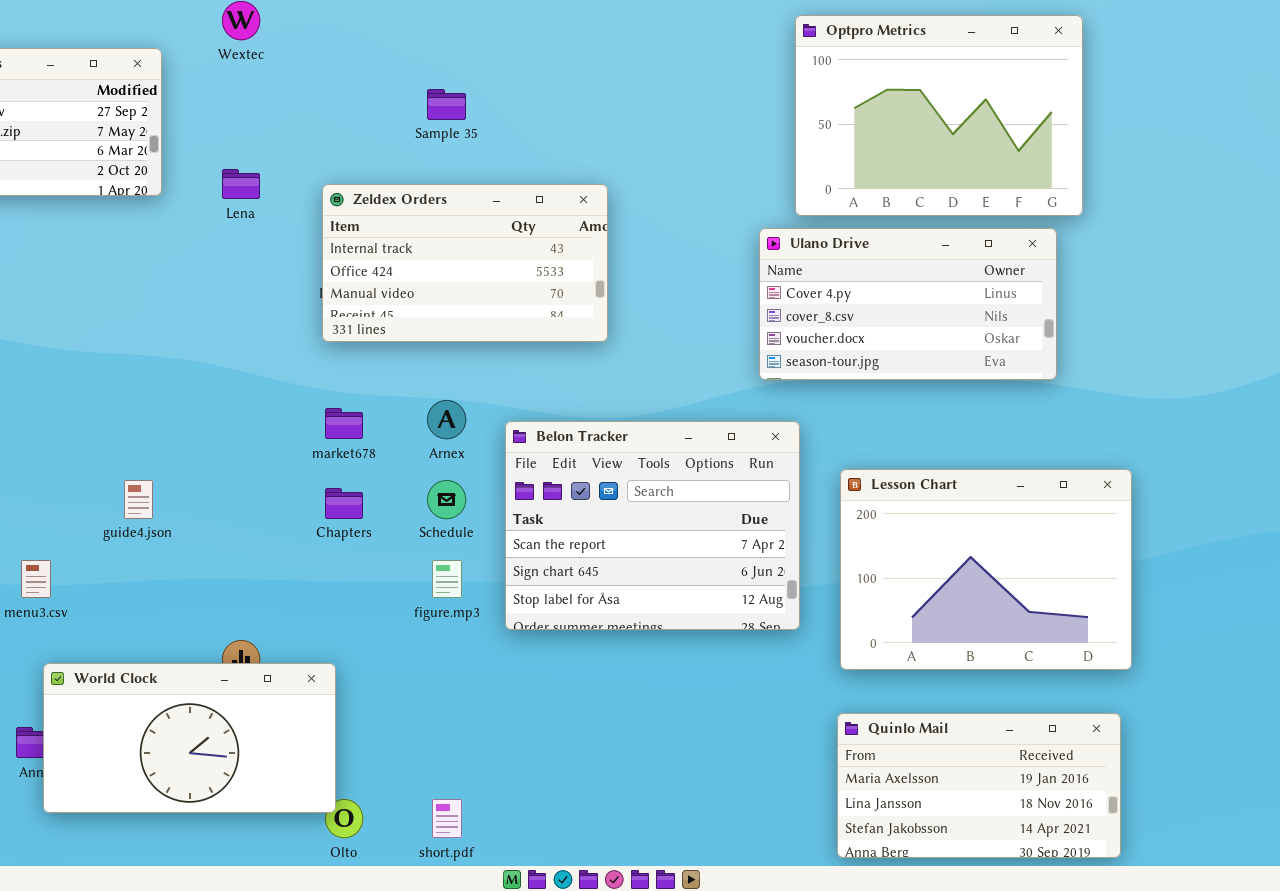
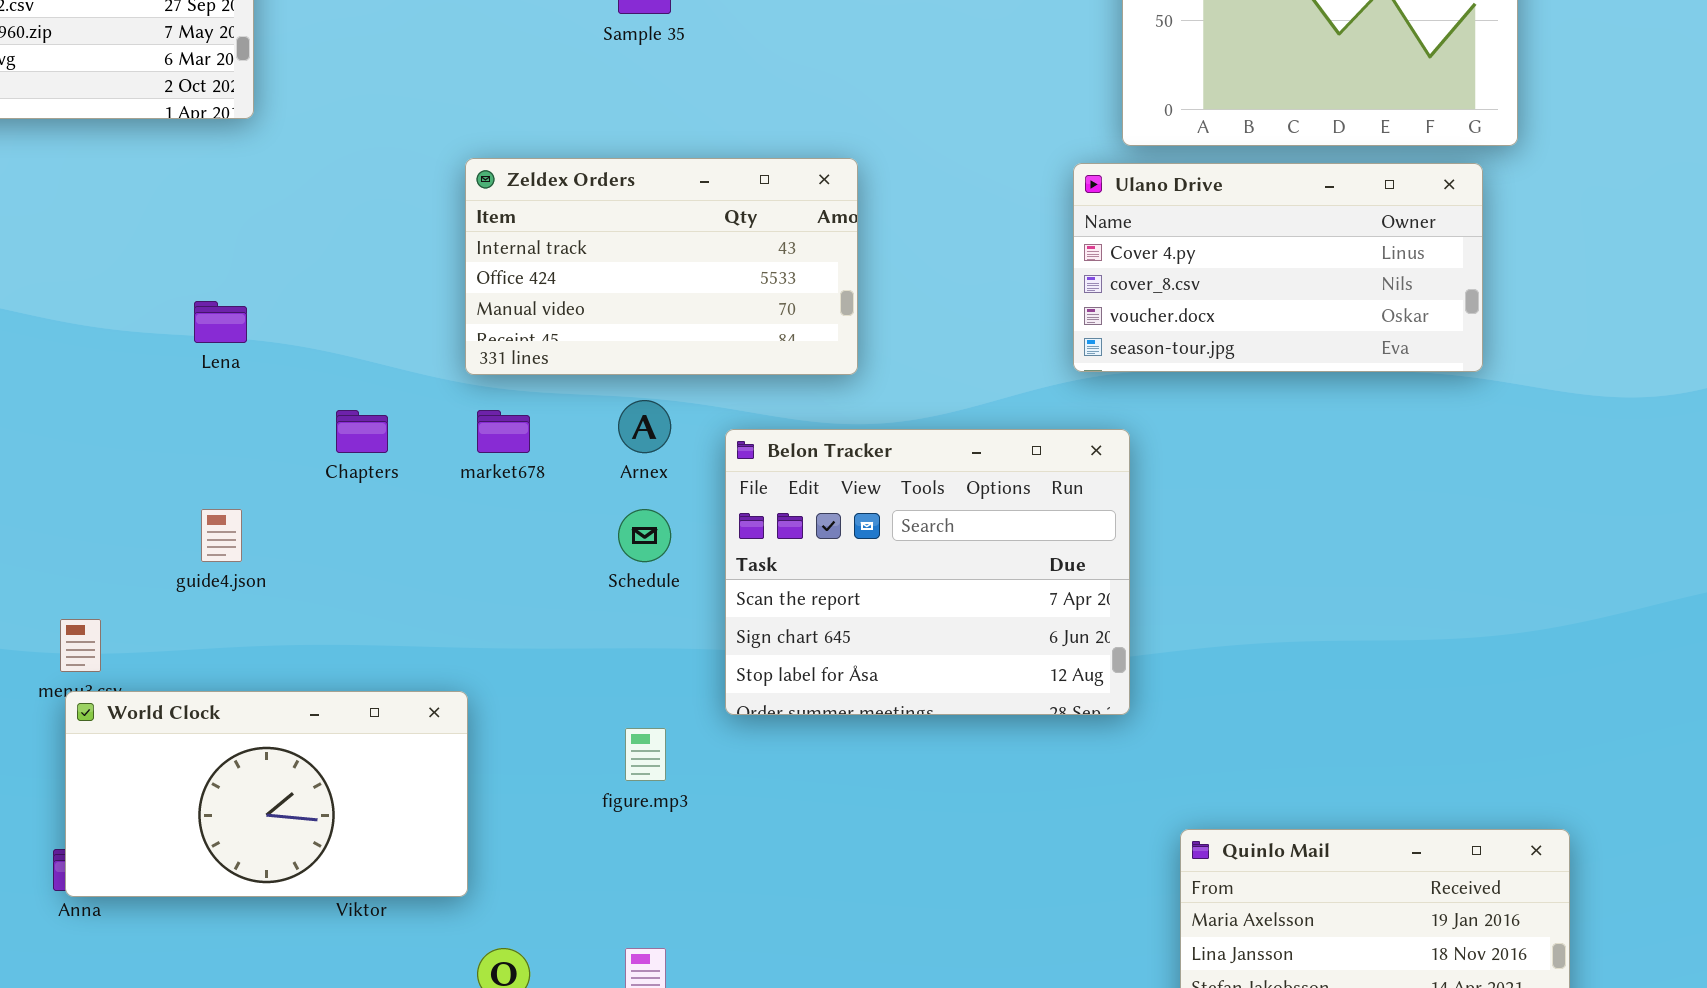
Lena: [222,169,260,199] -> [194,301,247,343], moved
Zeldex Orders: [322,184,608,342] -> [465,158,858,375], moved
Lesson Chart: [840,469,1132,670] -> none, closed
Chapters: [325,488,363,519] -> [336,410,388,453], moved
figure.mp3: [432,560,462,598] -> [625,728,666,781], moved
World Clock: [43,663,336,813] -> [65,691,468,897], moved

